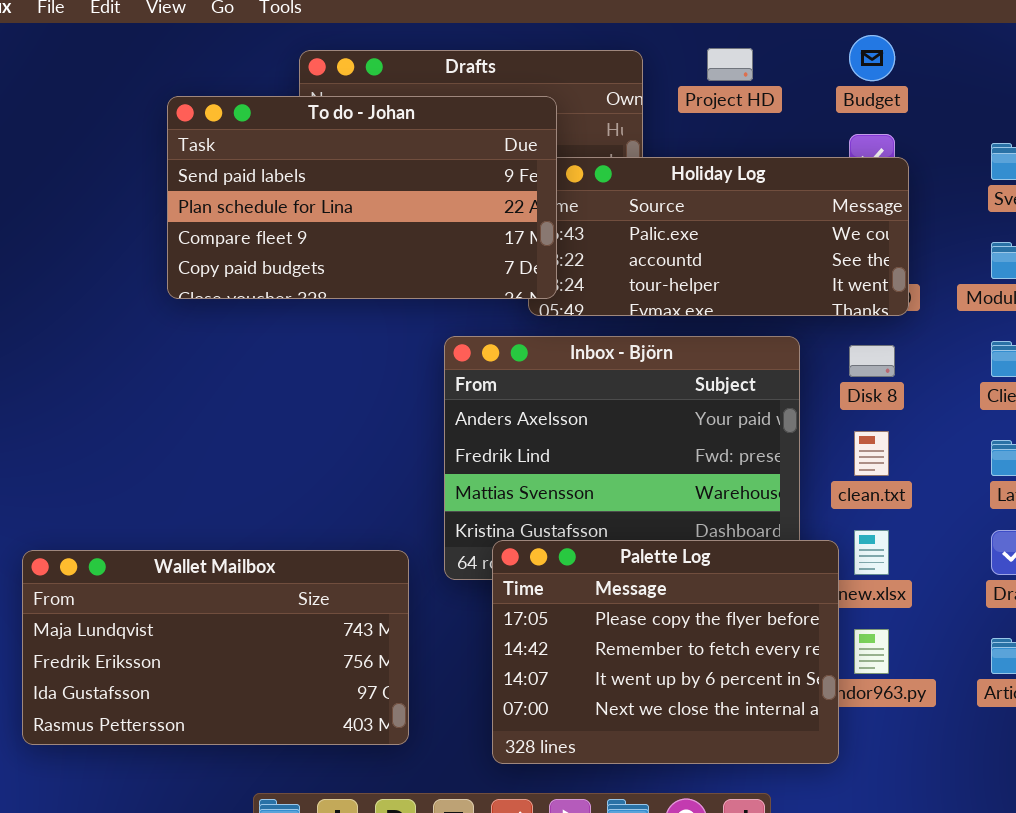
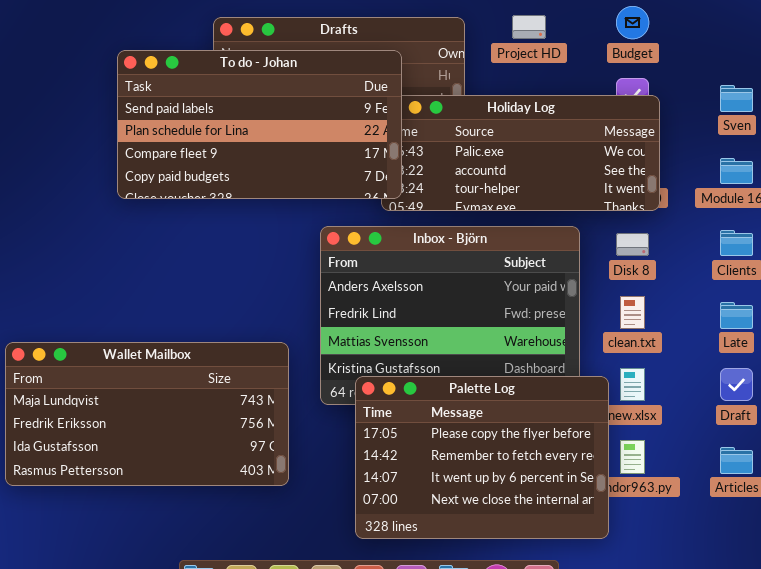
Wallet Mailbox: [22,550,409,745] -> [5,342,289,486], moved

